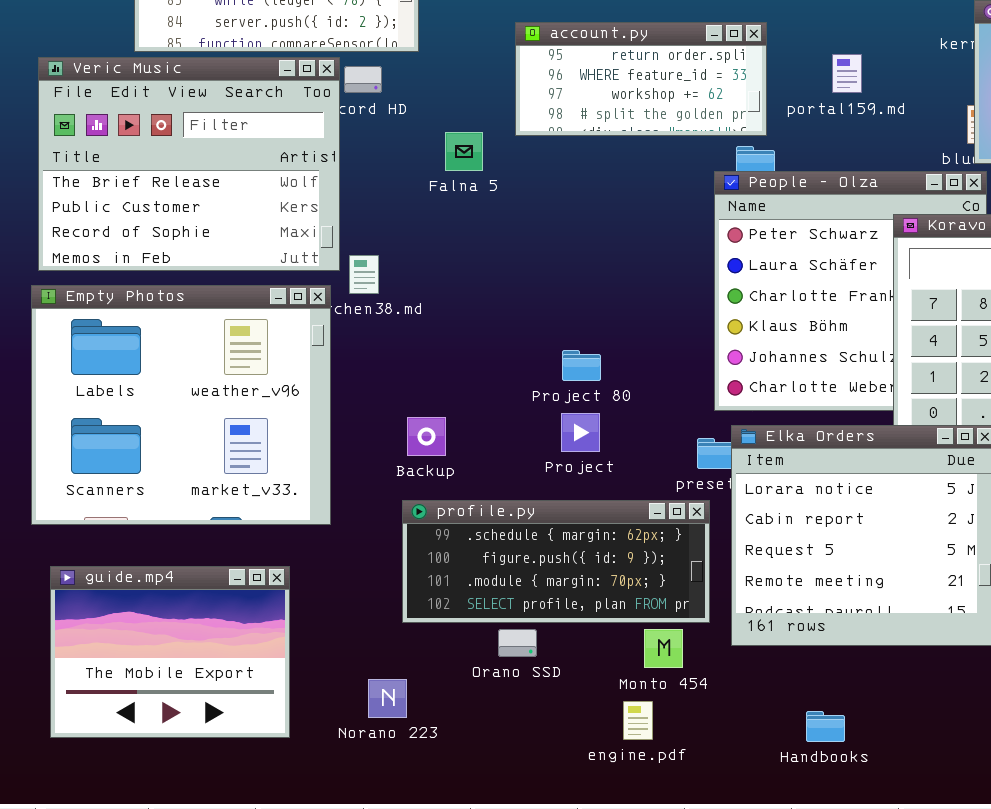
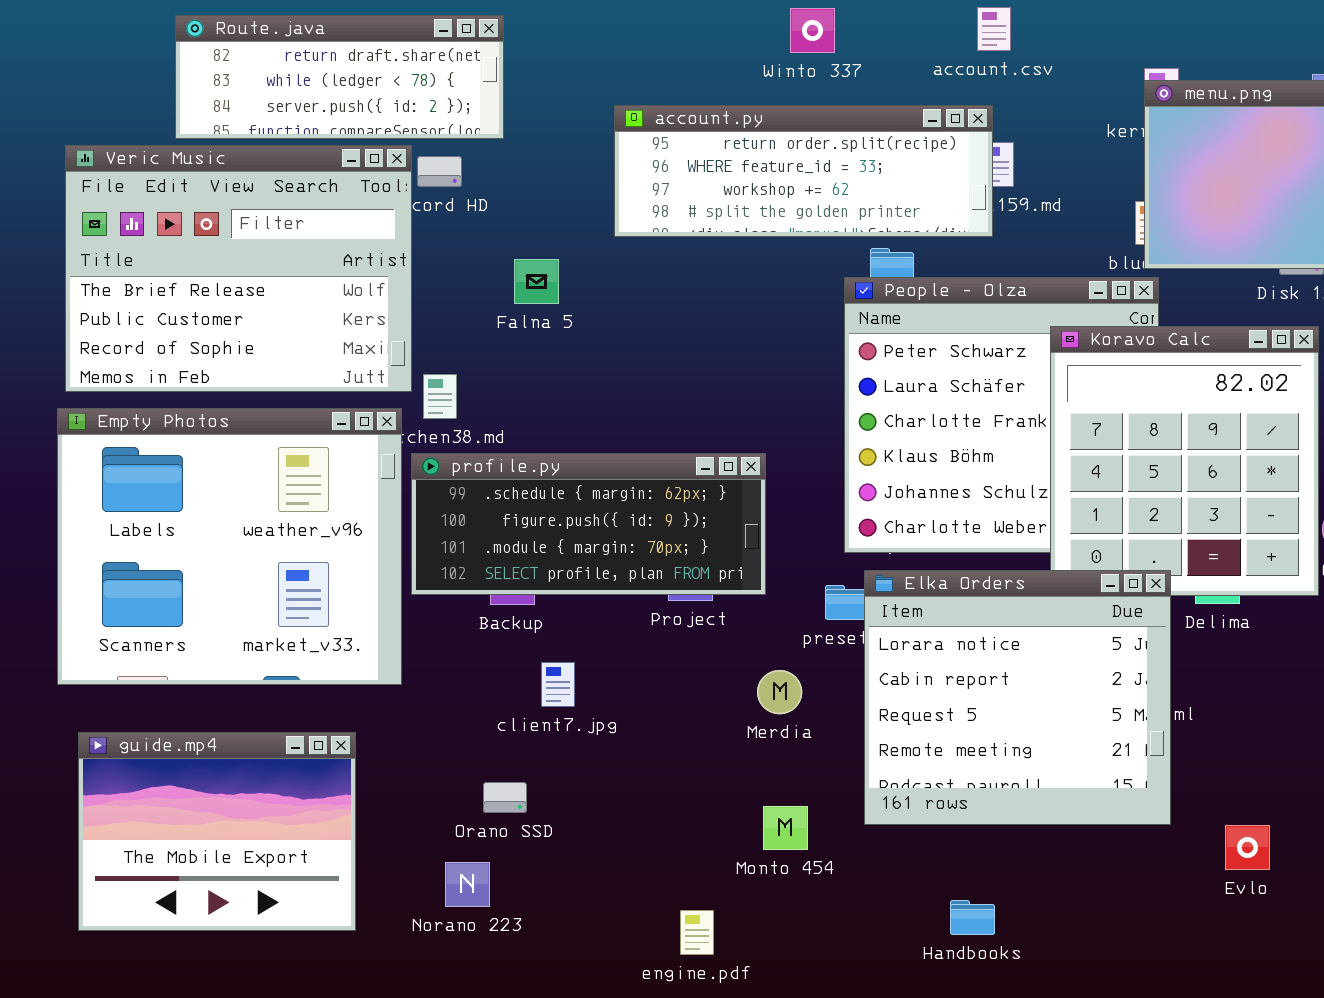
account.py: [515,22,767,136] -> [614,105,993,237], resized
Falna 5: [445,132,483,171] -> [514,259,559,304], moved
profile.py: [402,500,710,623] -> [411,453,766,595], moved
Orano SSD: [498,629,537,657] -> [483,782,527,813], moved
engine.pdf: [623,701,653,740] -> [680,910,714,955], moved

